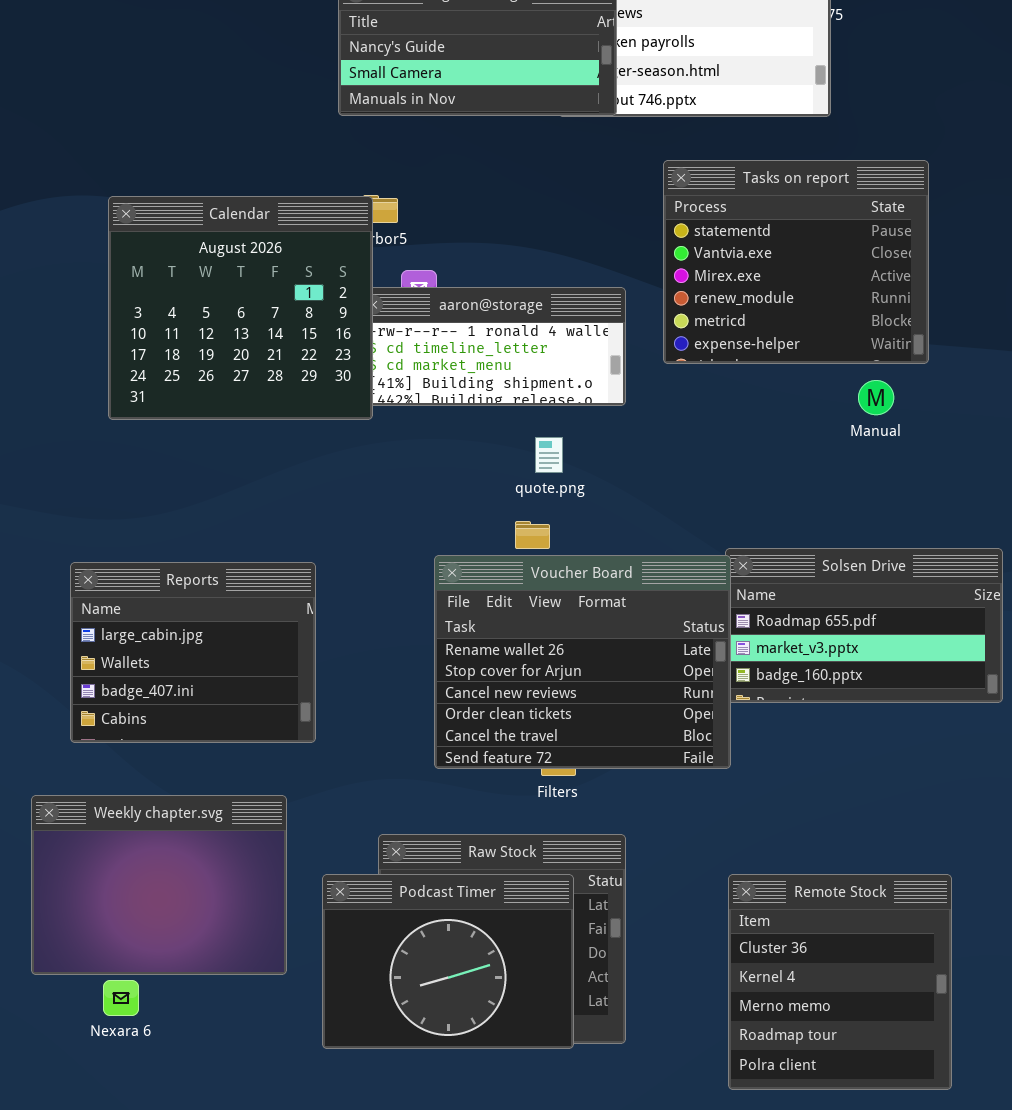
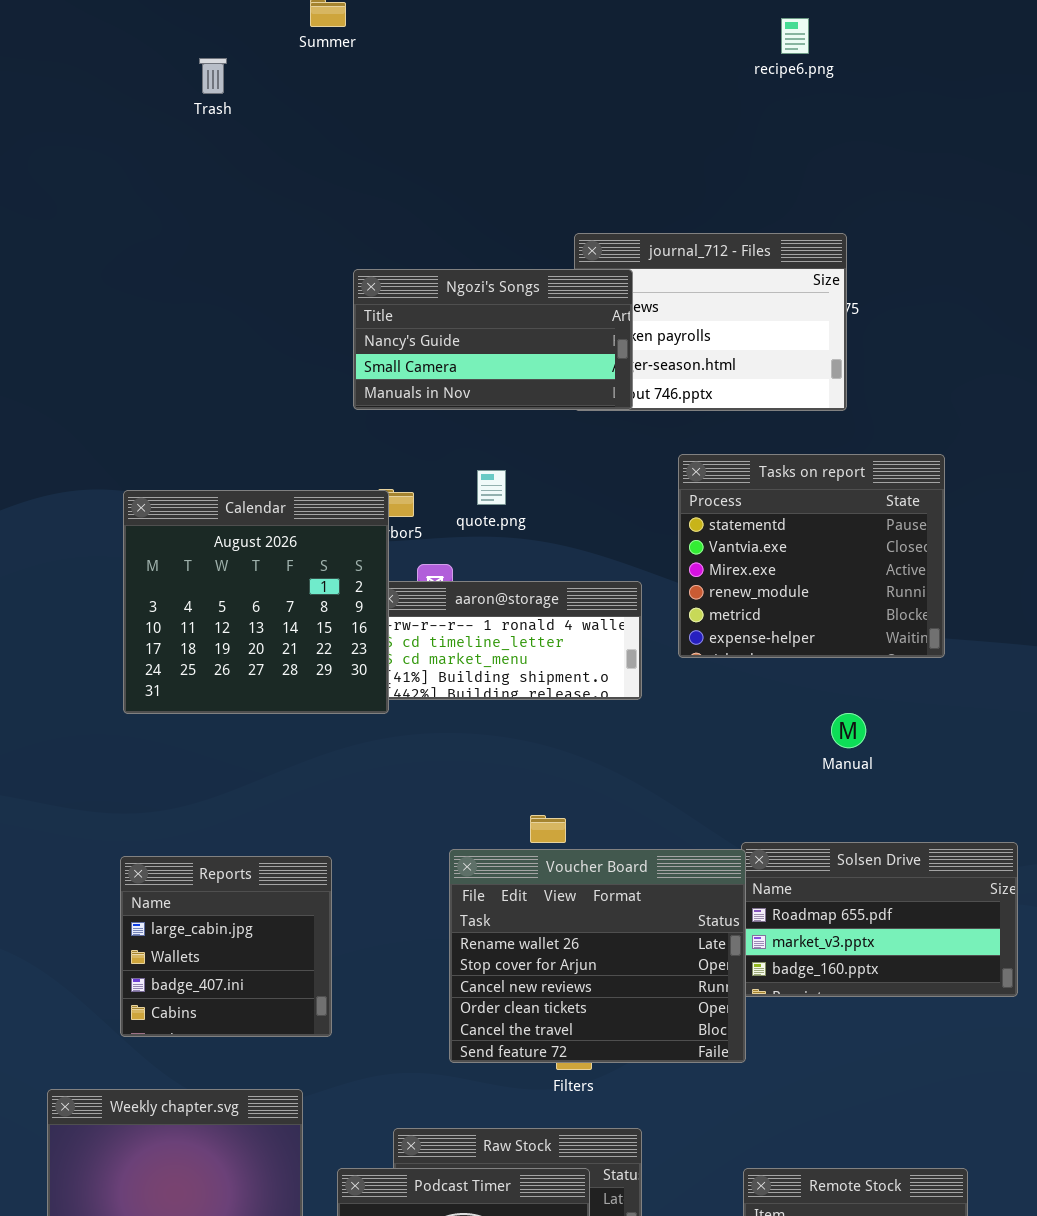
Manual: [858,380,894,415] -> [831,713,866,748], moved
quote.png: [535,437,563,473] -> [477,470,506,505], moved
Reports: [70,562,316,743] -> [120,856,332,1037], resized

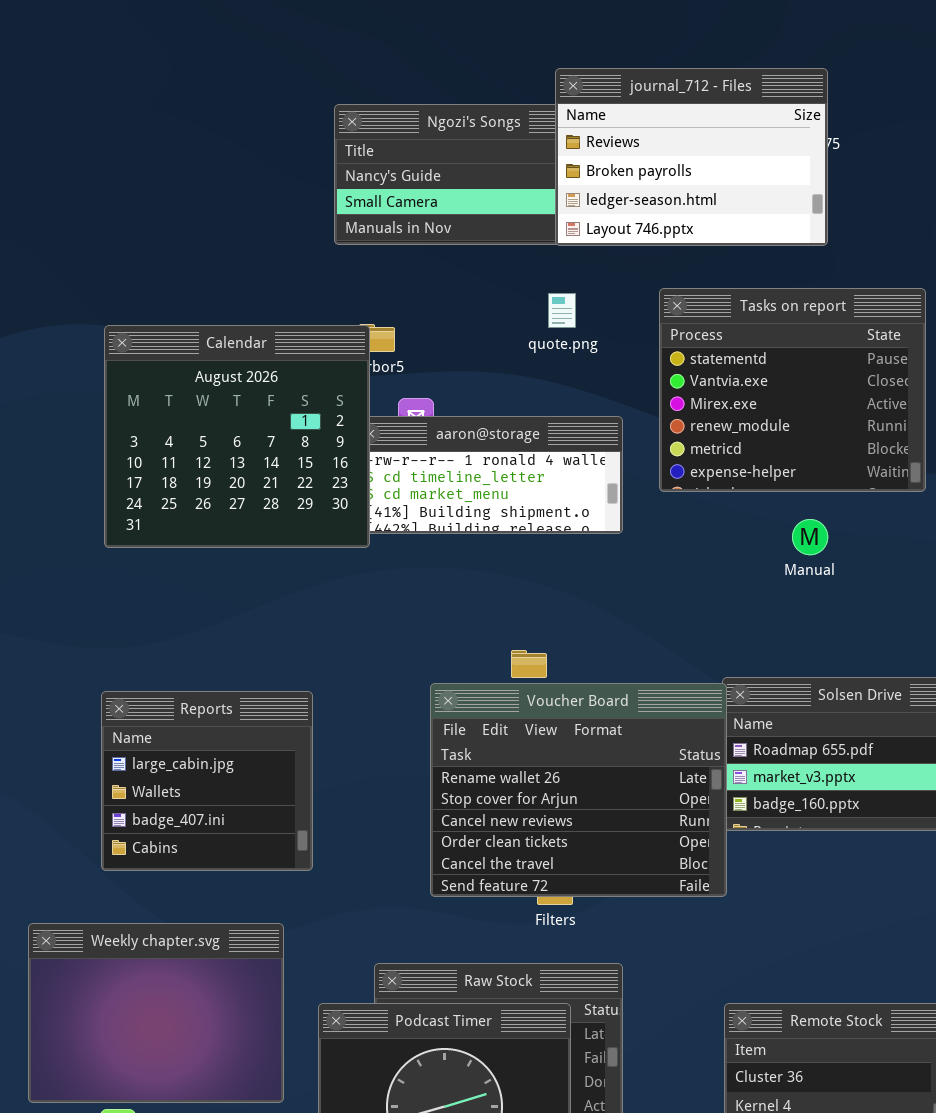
journal_712 - Files: [574,233,847,411] -> [555,68,828,246], raised
quote.png: [477,470,506,505] -> [548,293,576,328], moved
Manual: [831,713,866,748] -> [792,519,828,555], moved

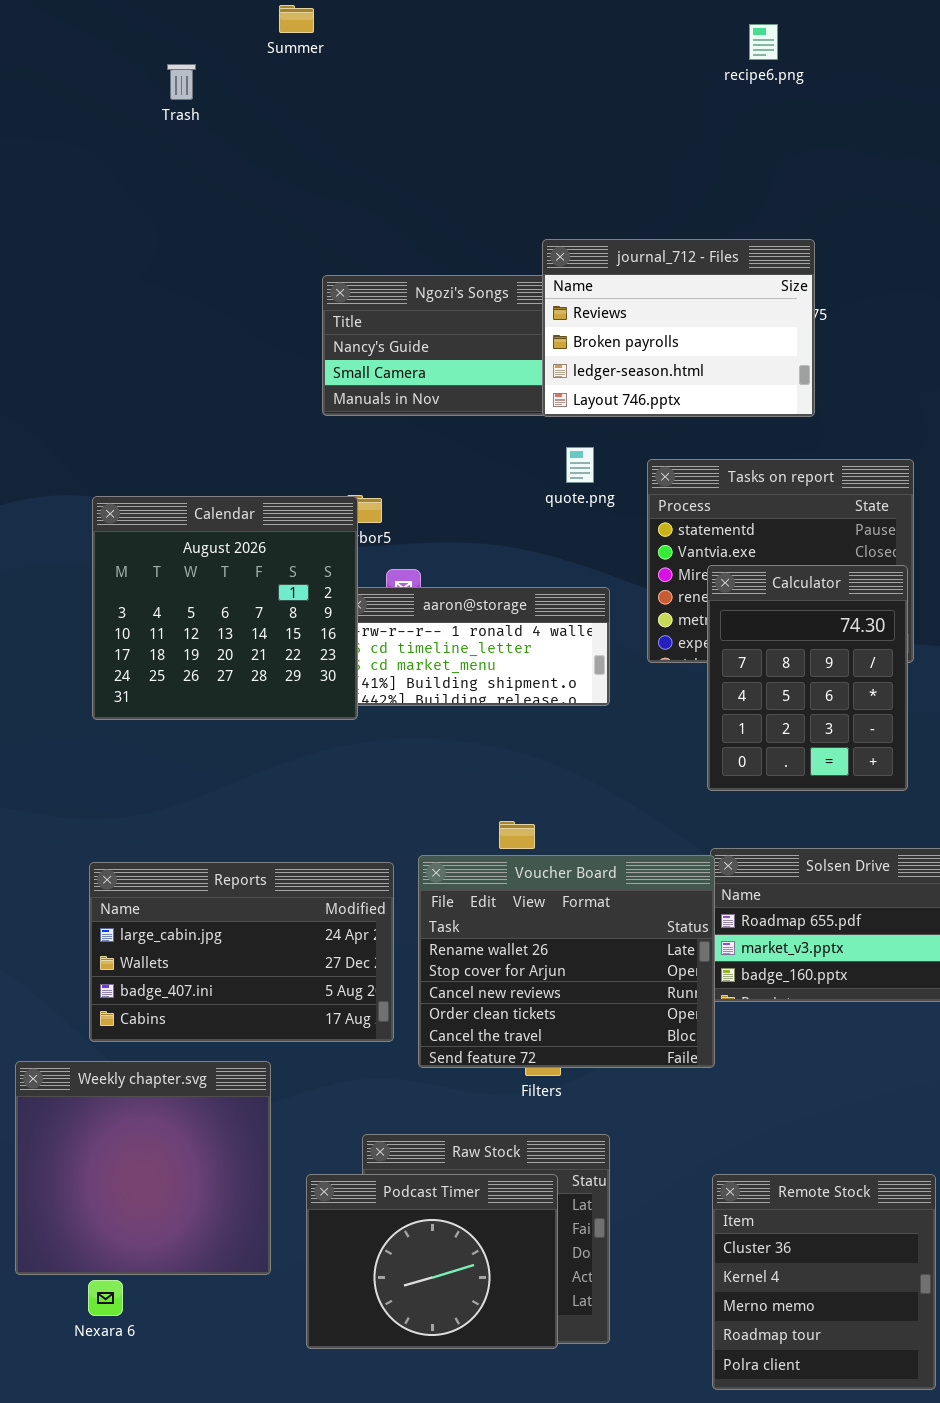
quote.png: [548,293,576,328] -> [566,447,594,483], moved
Calculator: none -> [707,565,908,791], opened
Reports: [101,691,313,871] -> [89,862,394,1042], resized
Weekly chapter.svg: [28,923,284,1103] -> [15,1061,271,1275], resized

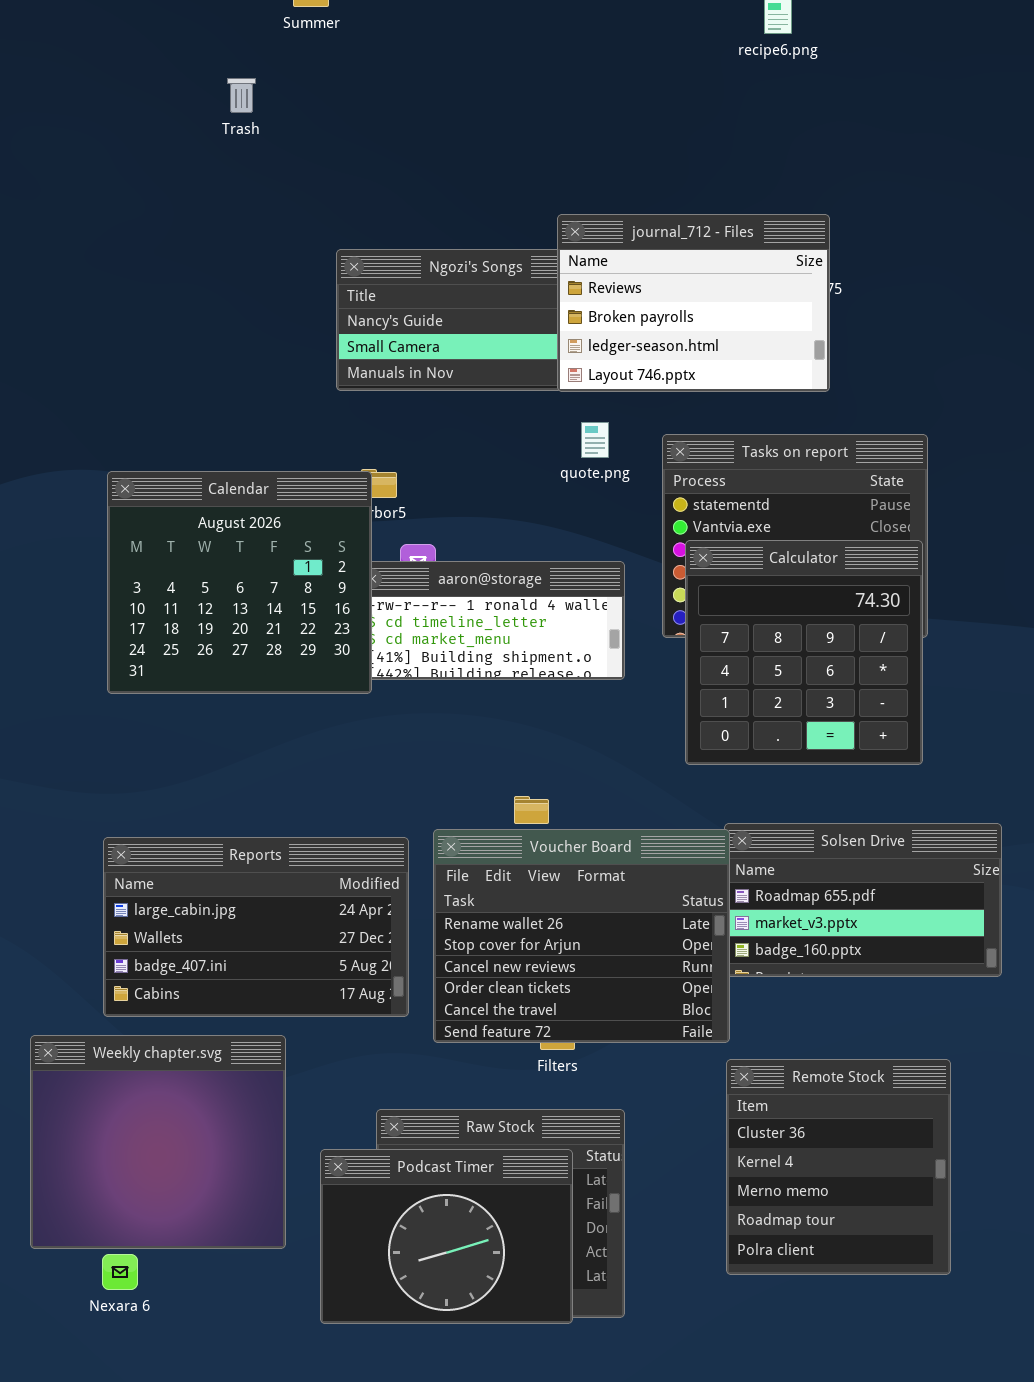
Trash: [167,64,196,100] -> [227,78,256,113], moved
Calculator: [707,565,908,791] -> [685,540,923,765], resized
Remote Stock: [712,1174,936,1390] -> [726,1059,951,1275], moved

